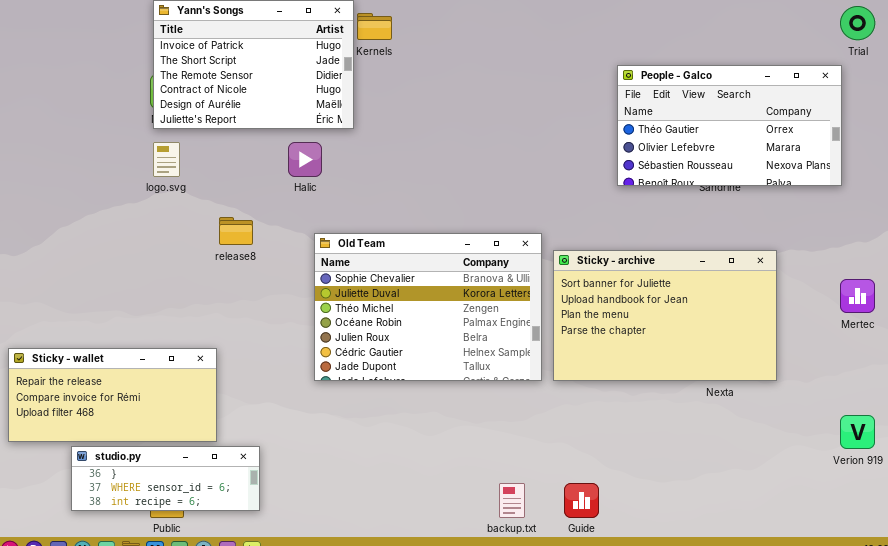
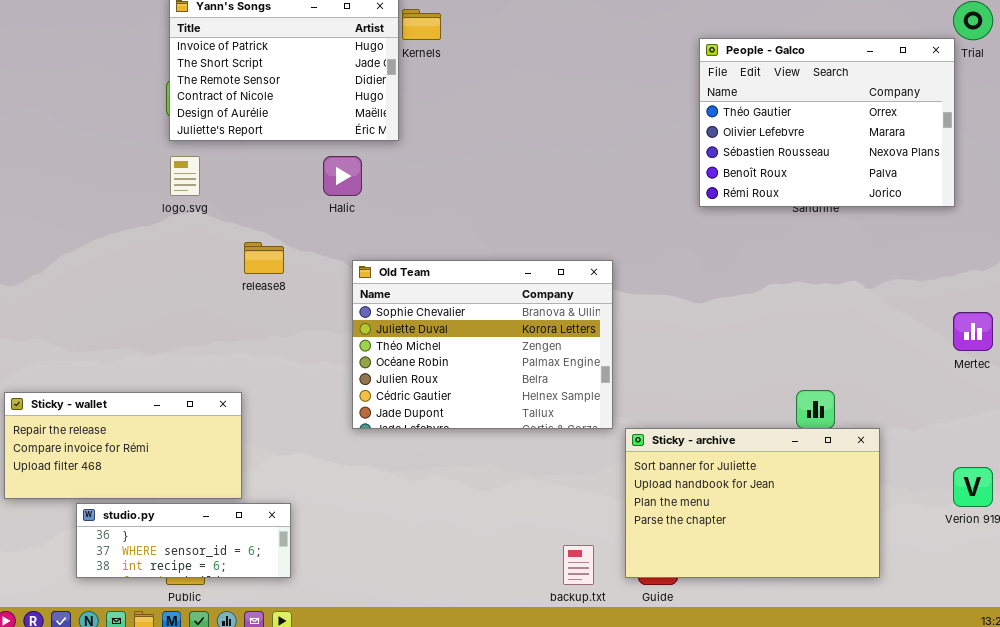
People - Galco: [617,65,842,186] -> [699,38,955,207], resized
Sticky - archive: [553,250,777,381] -> [625,428,880,578], moved

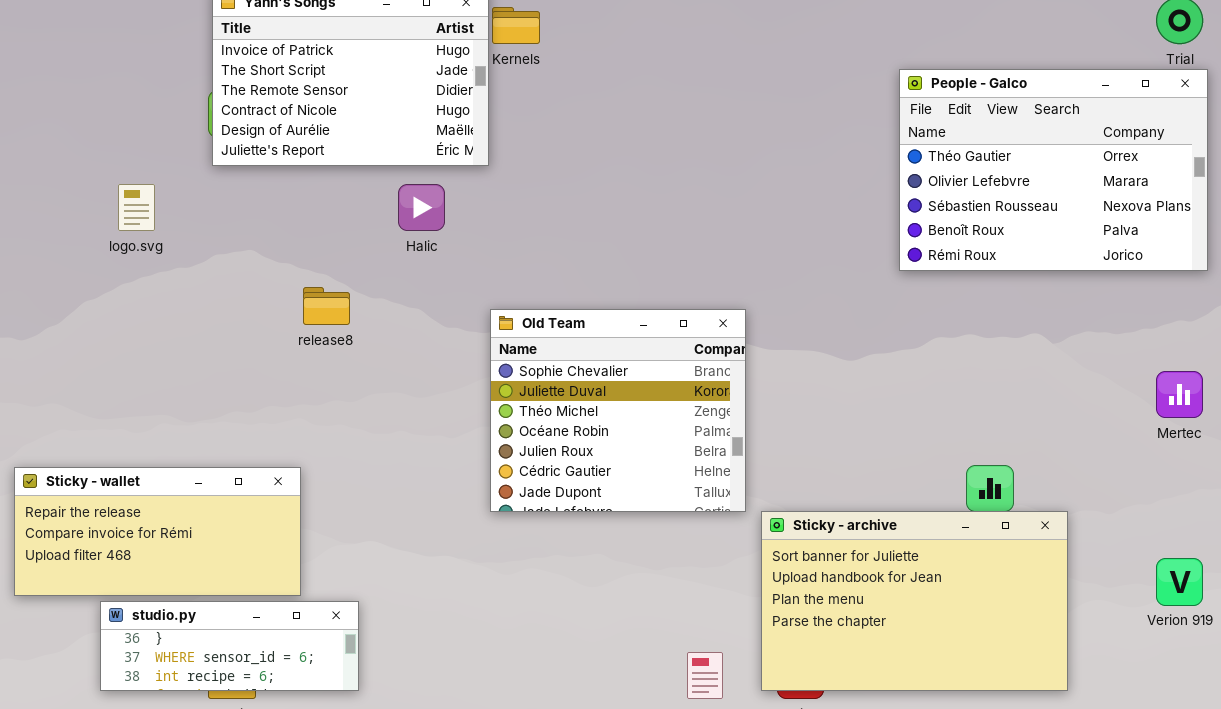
People - Galco: [699,38,955,207] -> [899,69,1208,271], moved
logo.svg: [170,156,200,196] -> [118,184,155,231], moved
Old Team: [352,260,613,429] -> [490,309,746,512], resized

